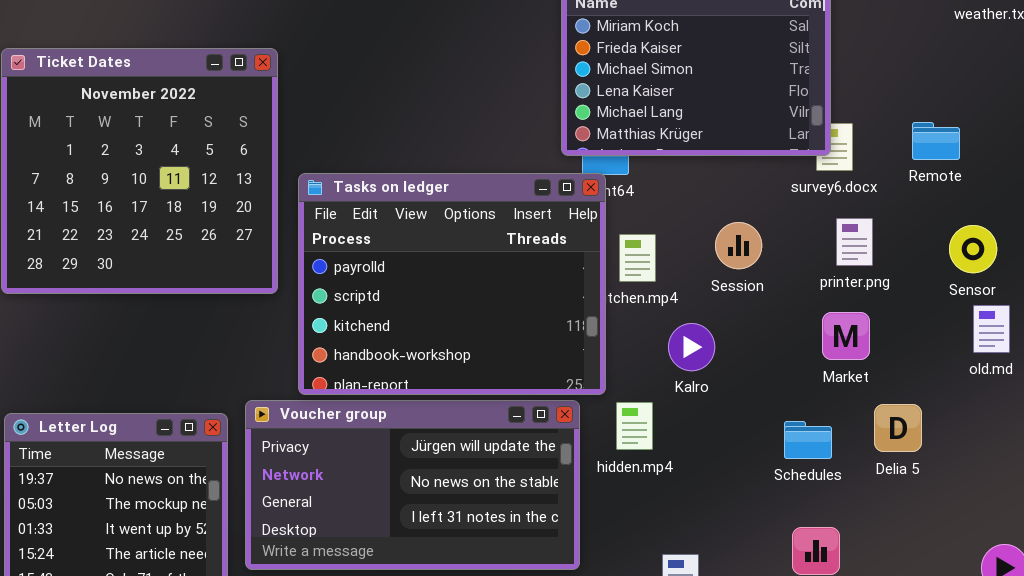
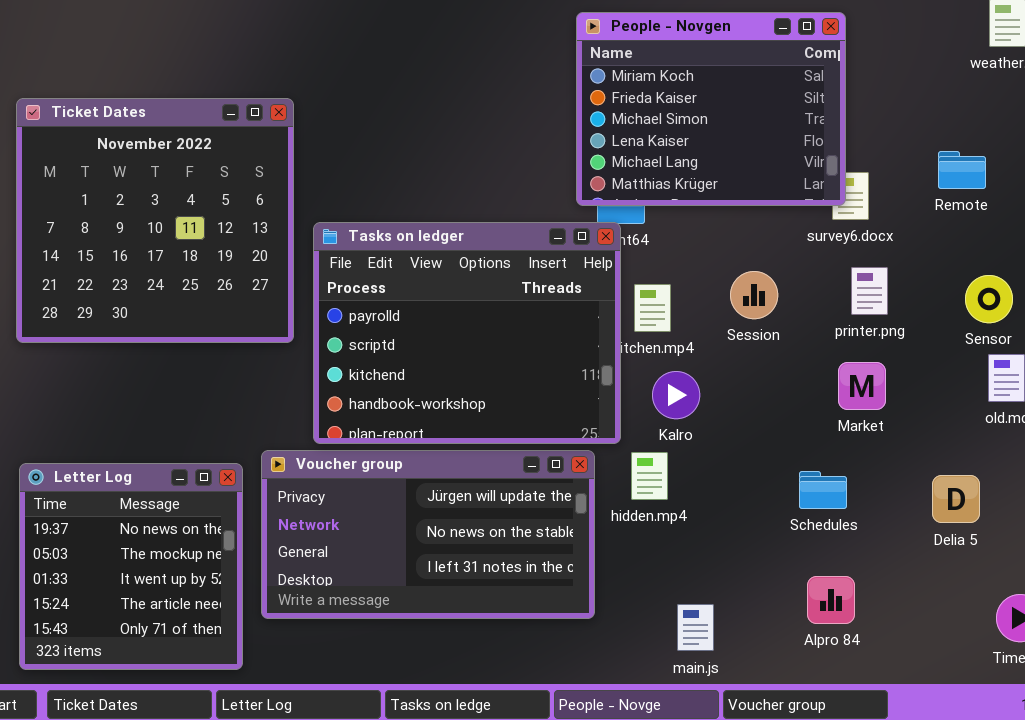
Remote: [912,122,960,160] -> [938,151,986,189], moved
Kalro: [668,323,715,371] -> [652,371,700,419], moved
Delia 5: [874,404,922,452] -> [932,475,980,523], moved

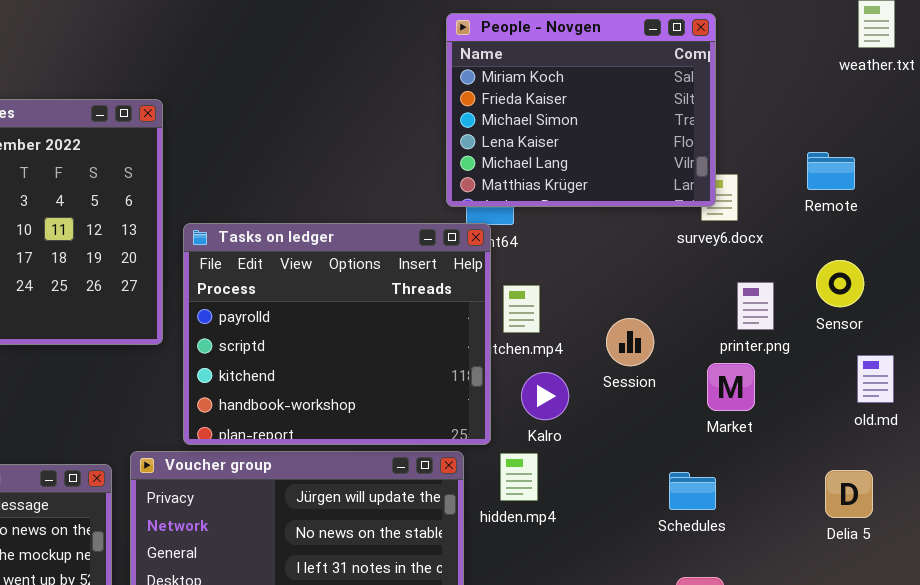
printer.png: [851,267,888,315] -> [737,282,774,330], moved
Session: [730,271,778,319] -> [606,318,654,366], moved
Sensor: [965,275,1013,323] -> [816,260,864,307], moved
Delia 5: [932,475,980,523] -> [825,470,873,518], moved

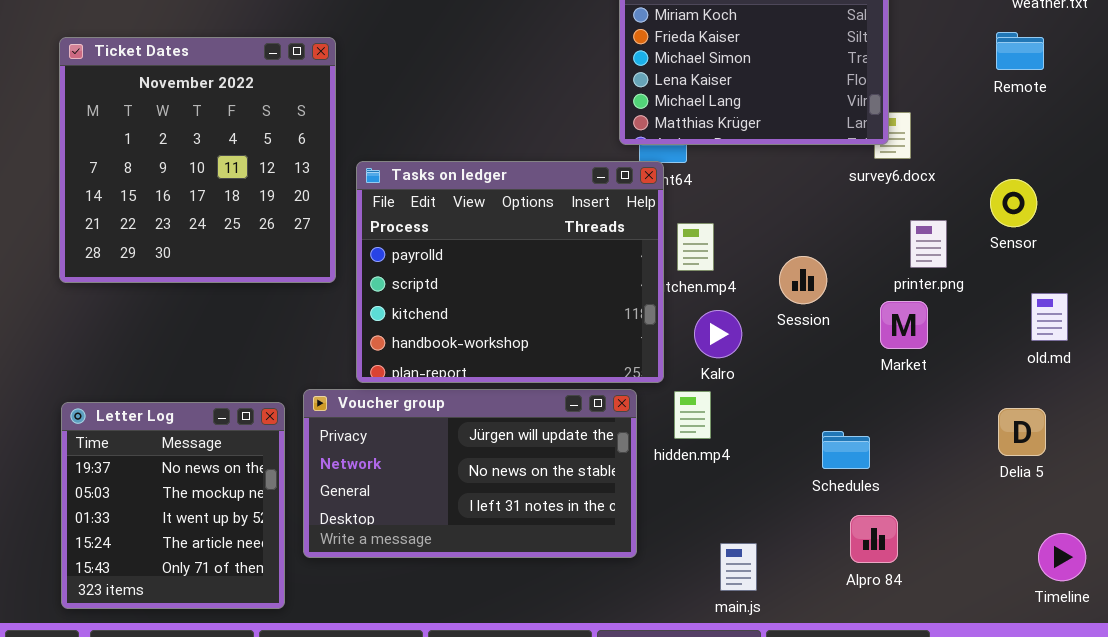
Remote: [807,152,855,190] -> [996,32,1044,70], moved
Sensor: [816,260,864,307] -> [990,179,1037,227], moved
Schedules: [669,472,716,510] -> [822,431,870,469], moved

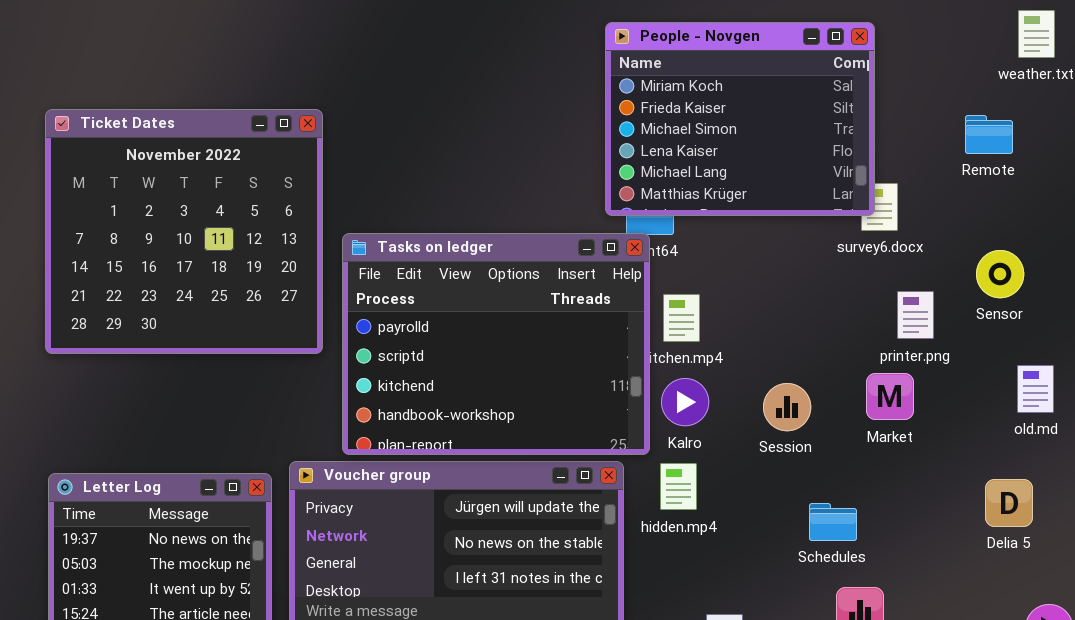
Remote: [996,32,1044,70] -> [965,115,1013,154], moved
Session: [779,256,827,304] -> [763,383,811,431], moved
Kalro: [694,310,742,358] -> [661,378,709,426], moved

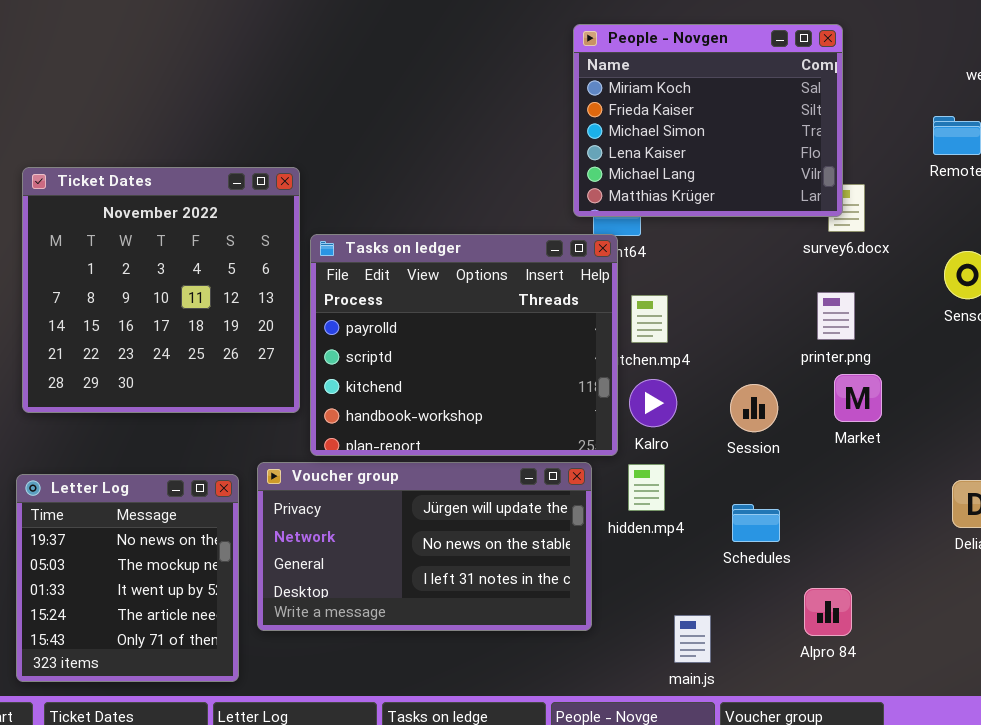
Ticket Dates: [45,109,323,354] -> [22,167,300,413], moved
printer.png: [897,291,934,339] -> [817,292,855,340], moved
Schedules: [809,503,857,541] -> [732,504,780,542], moved

